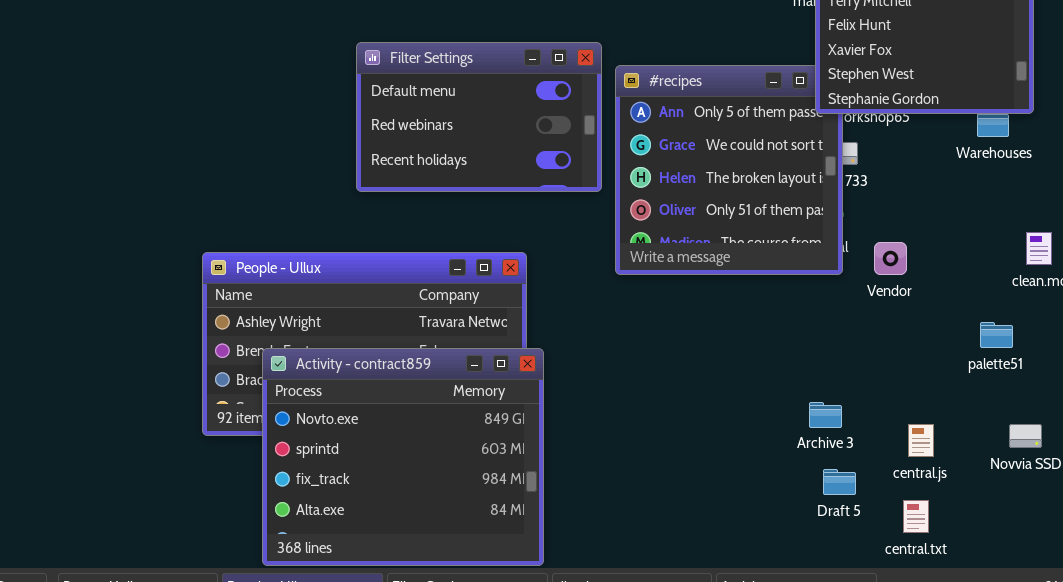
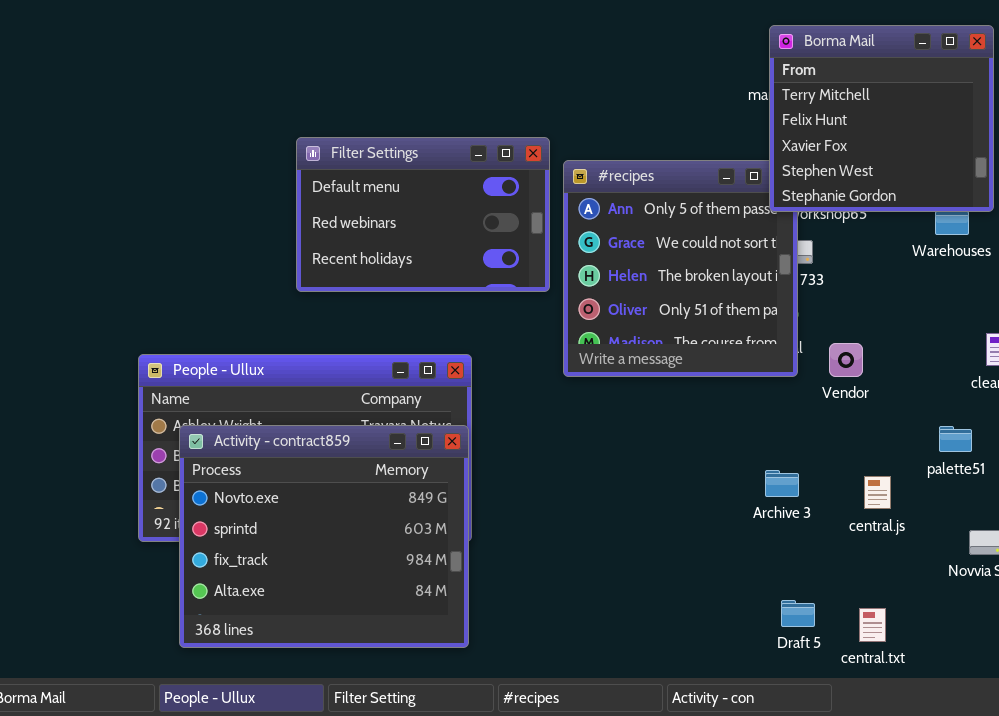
Activity - contract859: [262,348,544,566] -> [179,425,469,648], moved
Archive 3: [809,402,842,428] -> [765,470,799,497], moved
central.js: [908,424,934,457] -> [864,476,891,509], moved
Draft 5: [823,469,856,495] -> [781,600,815,627], moved

